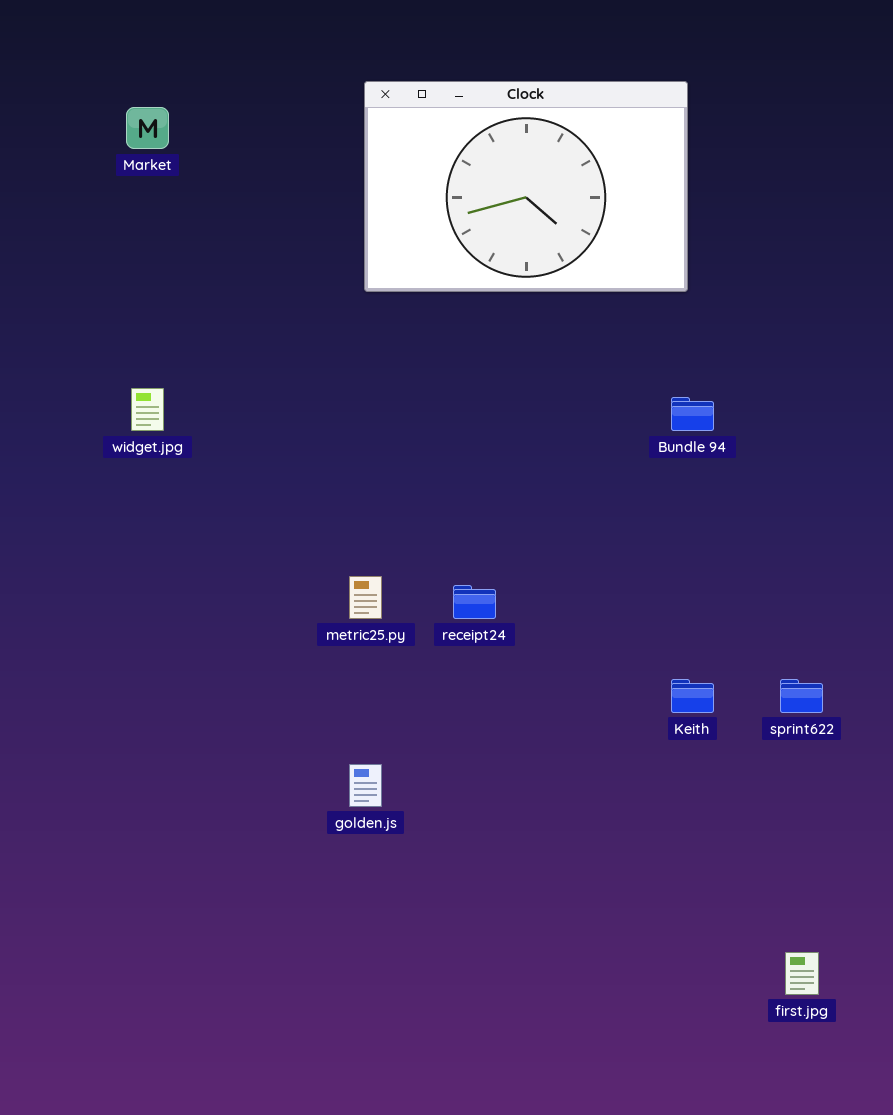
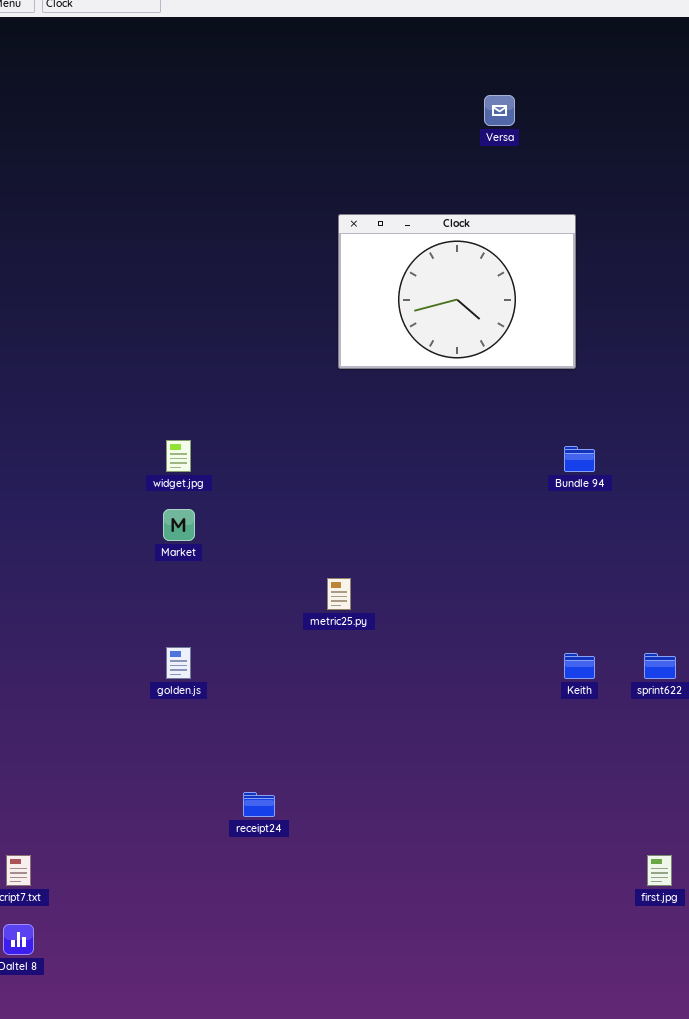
Market: [126,107,169,149] -> [163,509,195,541], moved
receipt24: [453,585,496,619] -> [243,792,275,817], moved
golden.js: [349,764,382,807] -> [166,647,191,679], moved

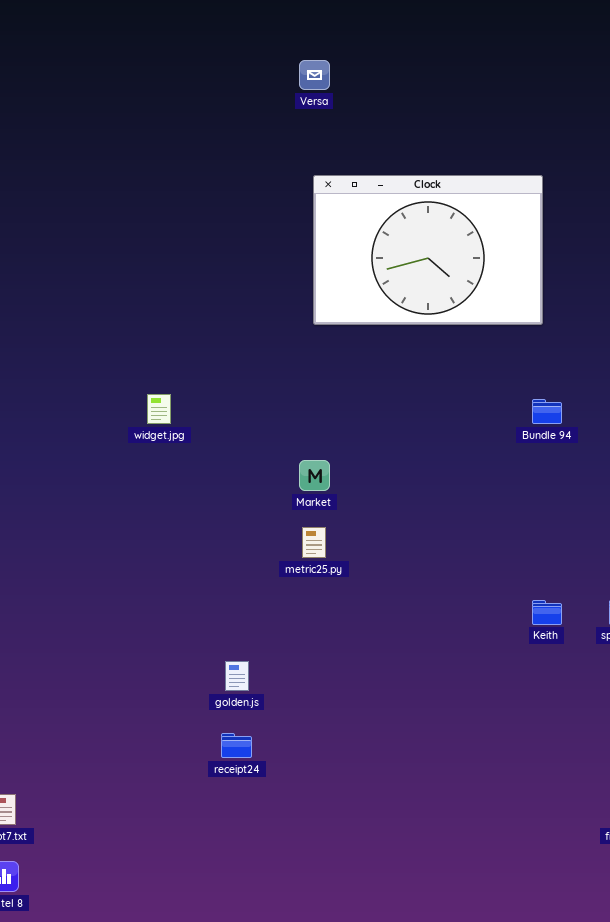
Versa: [484,95,515,126] -> [299,60,330,90], moved
Market: [163,509,195,541] -> [299,460,330,491], moved
golden.js: [166,647,191,679] -> [225,661,249,691], moved

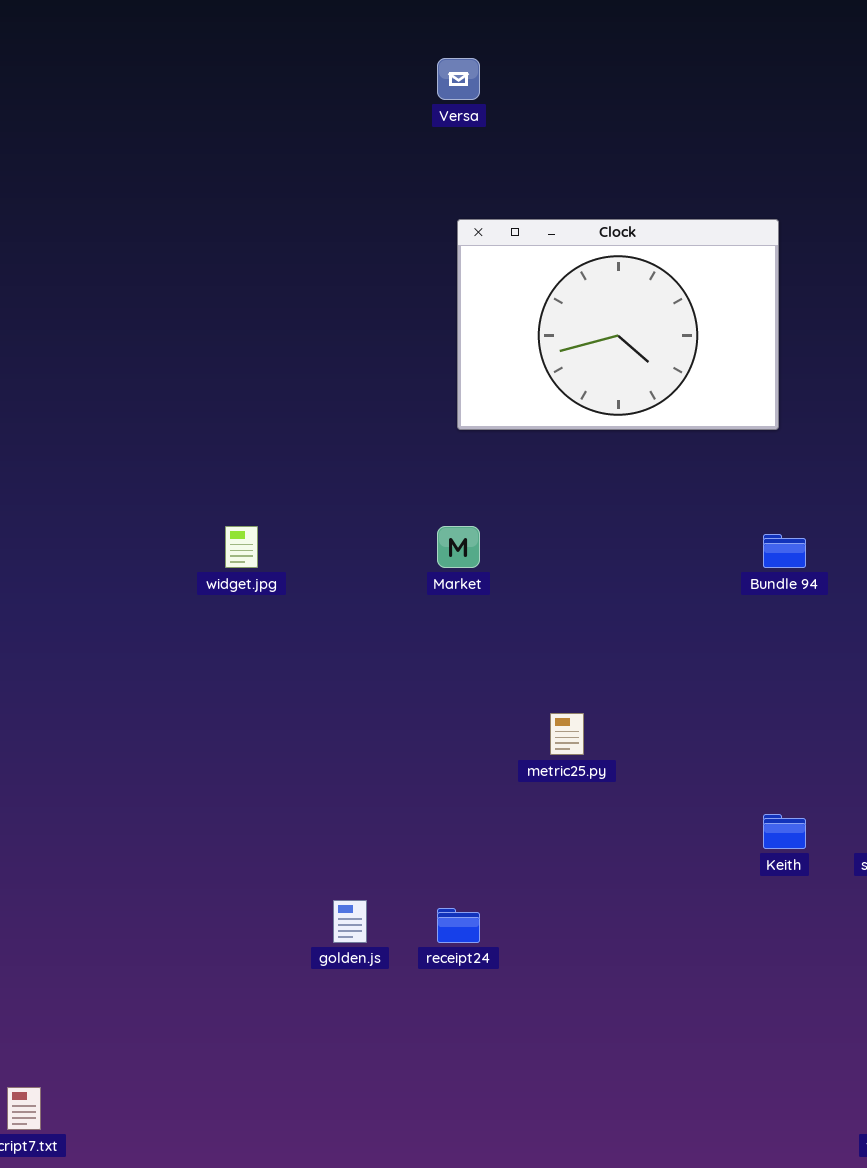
Market: [299,460,330,491] -> [437,526,480,568], moved
metric25.py: [302,527,326,558] -> [550,713,584,755], moved
receipt24: [221,733,252,758] -> [437,908,480,943], moved

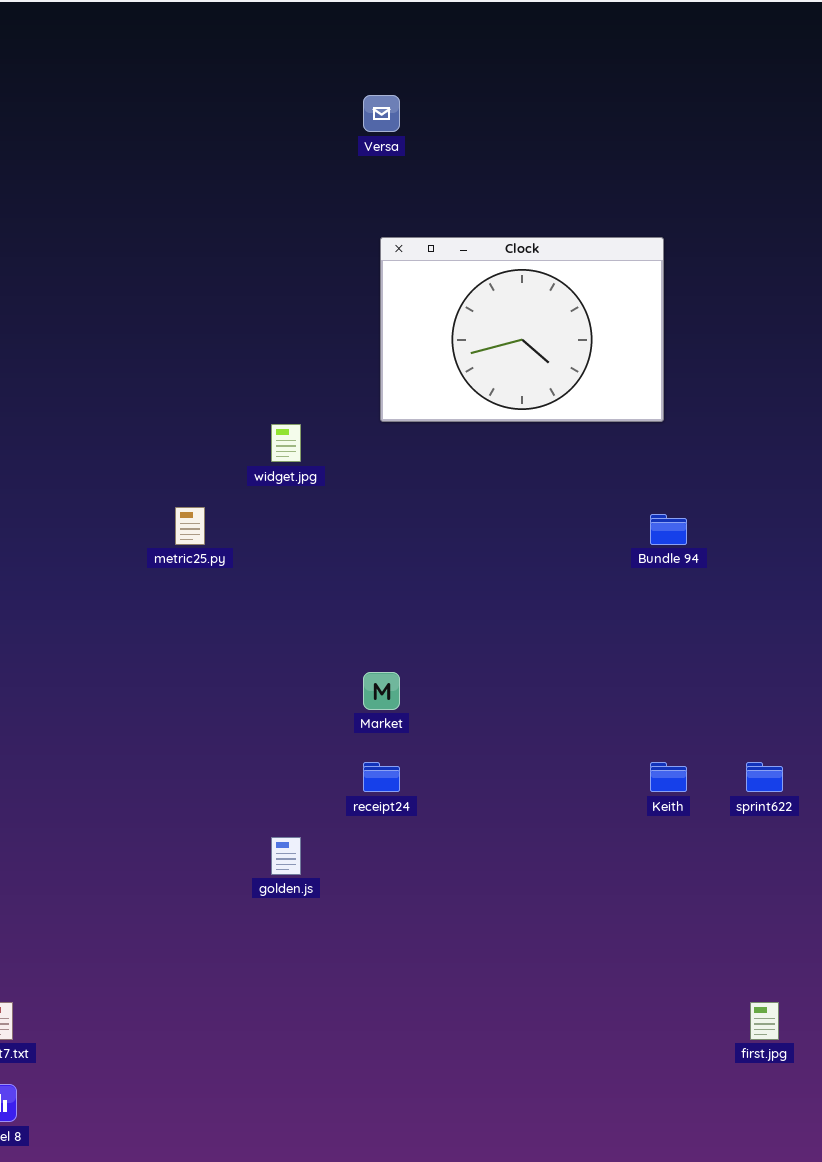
widget.jpg: [225,526,258,568] -> [271,424,301,462], moved
Market: [437,526,480,568] -> [363,672,400,710], moved
metric25.py: [550,713,584,755] -> [175,507,205,545], moved
receipt24: [437,908,480,943] -> [363,762,400,792], moved

